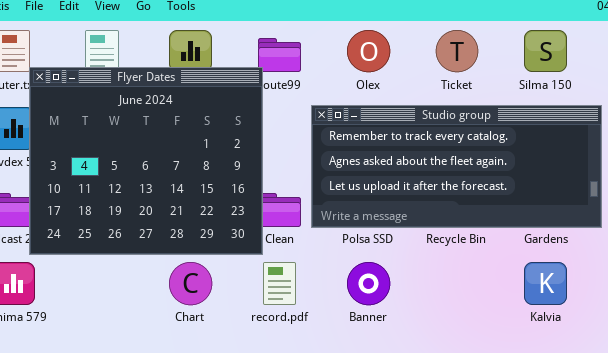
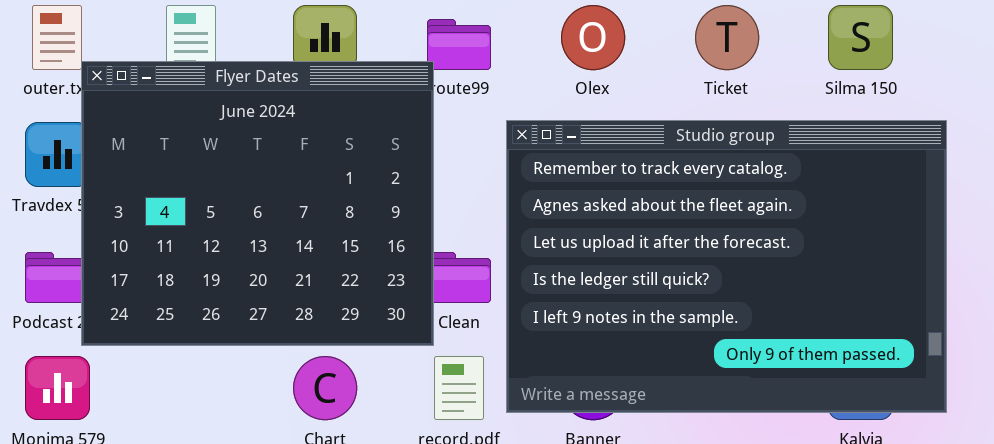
Studio group: [311,105,602,228] -> [506,120,947,413], resized

